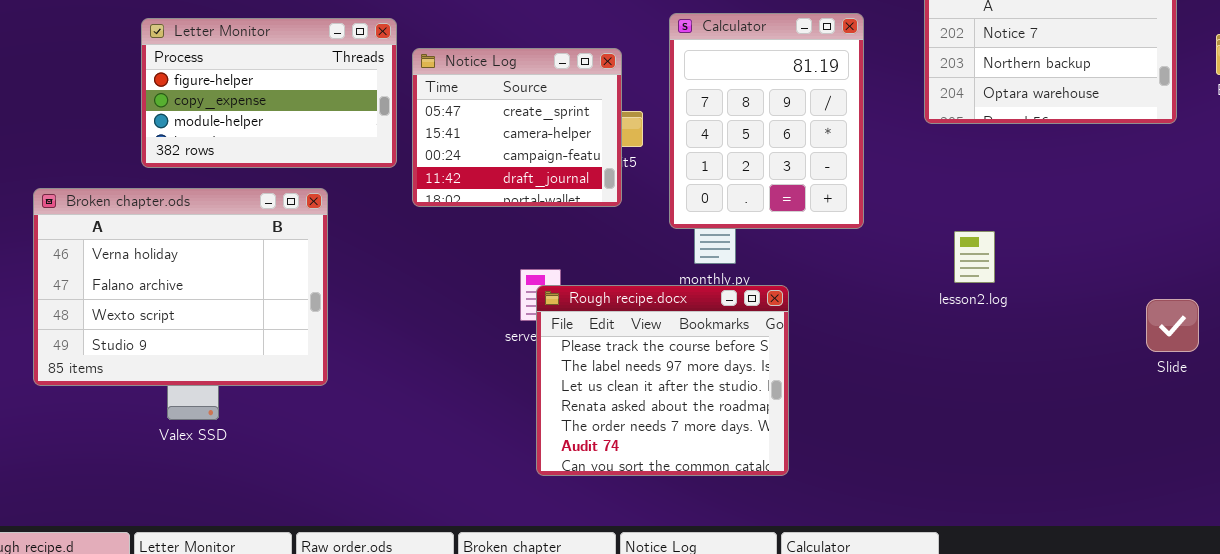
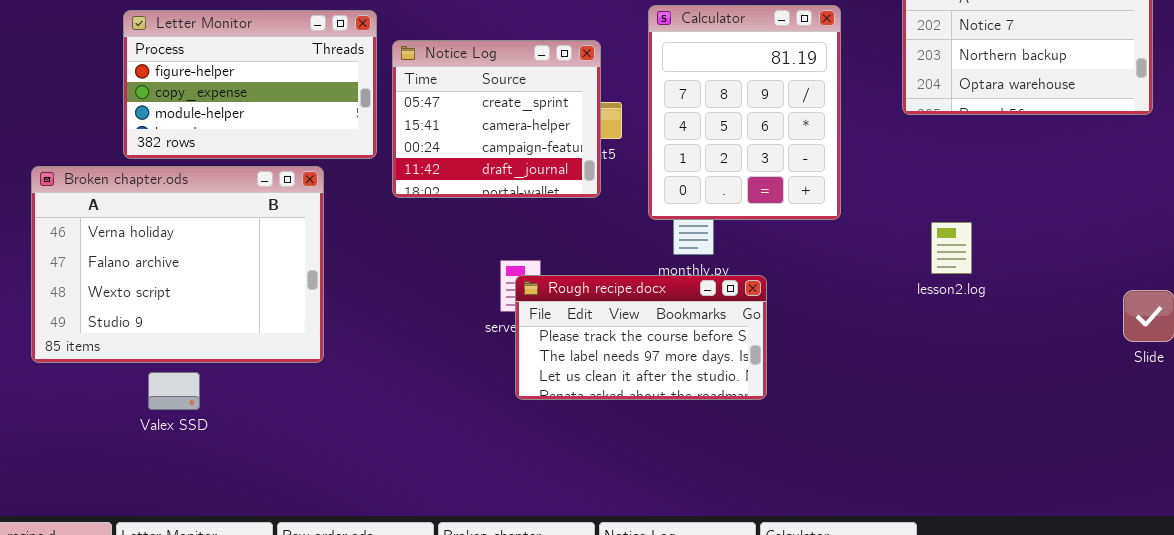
Broken chapter.ods: [33,188,328,386] -> [31,166,324,363], moved
Rough recipe.docx: [536,285,789,476] -> [515,275,767,400], resized

